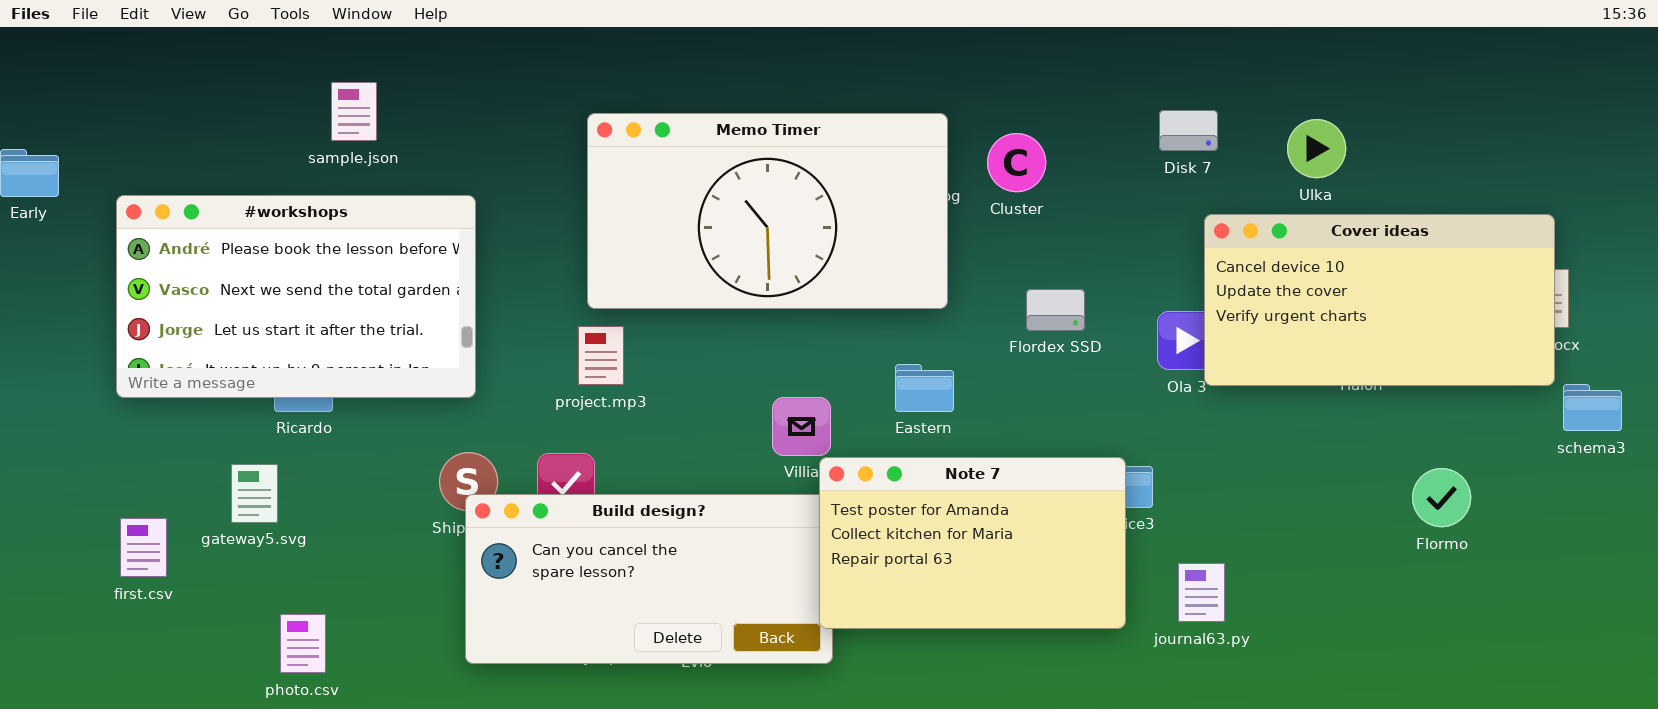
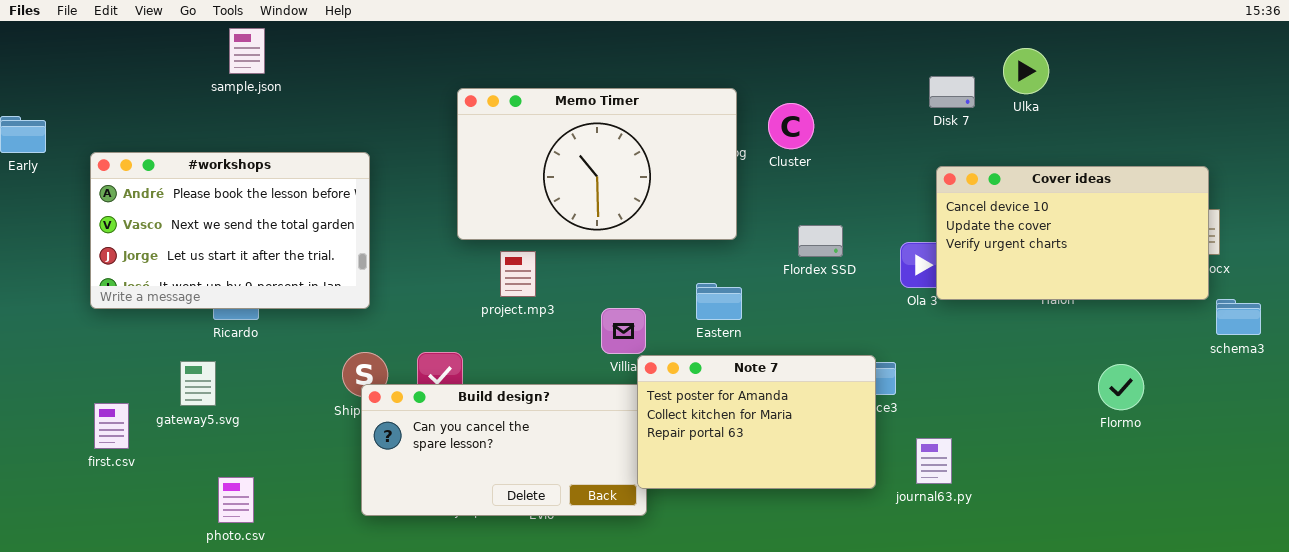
sample.json: [331,82,377,141] -> [229,28,265,74], moved
Disk 7: [1159,110,1218,151] -> [929,76,975,108], moved
Ulka: [1287,119,1346,178] -> [1003,48,1049,94], moved
project.mp3: [578,326,624,385] -> [500,251,536,297], moved

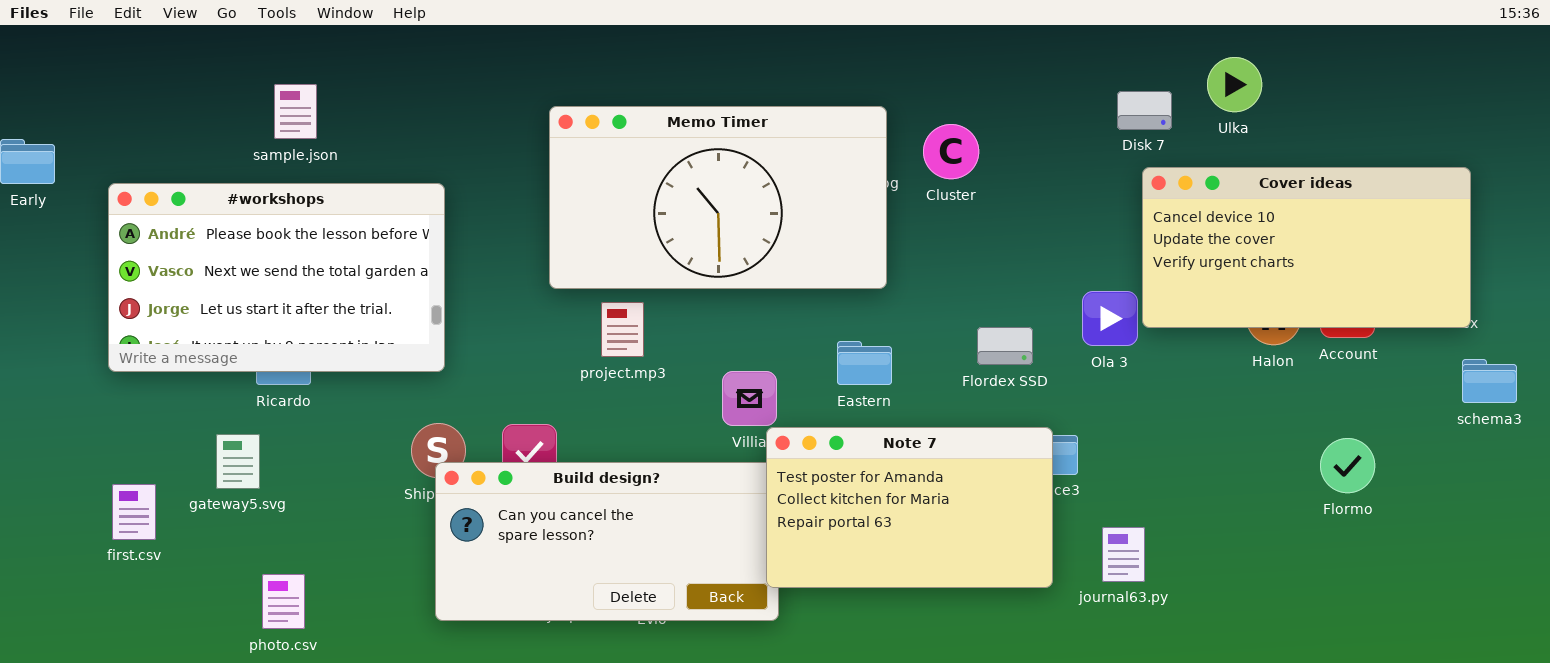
sample.json: [229,28,265,74] -> [274,84,317,139], moved
Cover ideas: [936,166,1209,300] -> [1142,167,1471,328], moved
Flordex SSD: [798,225,843,257] -> [977,327,1033,365], moved

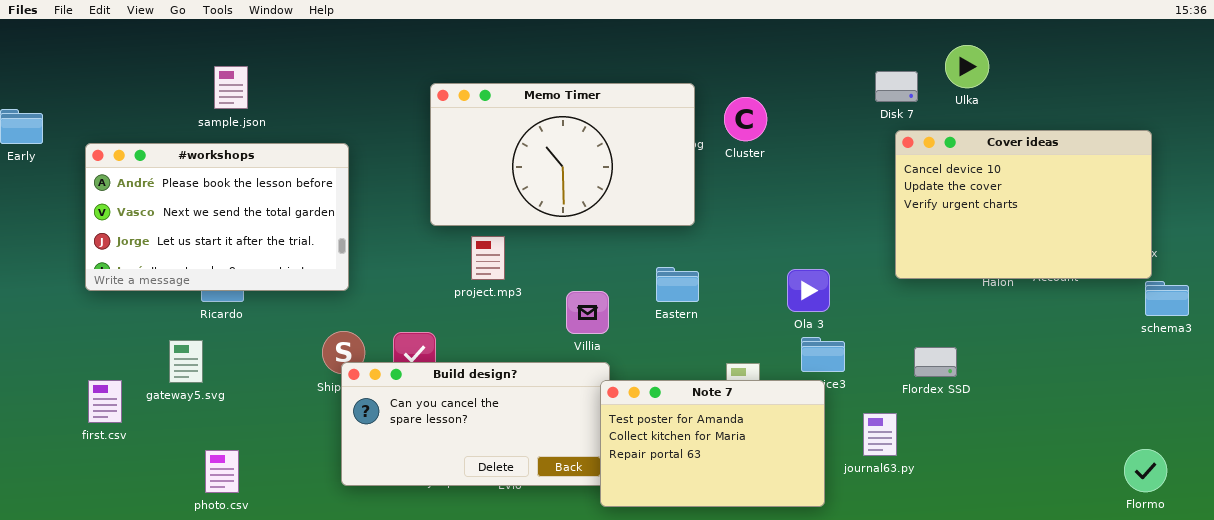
Cover ideas: [1142,167,1471,328] -> [895,130,1152,279], resized
Ola 3: [1082,291,1138,346] -> [787,269,830,312], moved
Flordex SSD: [977,327,1033,365] -> [914,347,957,377], moved
Note 7: [766,427,1053,588] -> [600,380,825,507], moved
Flormo: [1320,438,1375,493] -> [1124,449,1167,492], moved

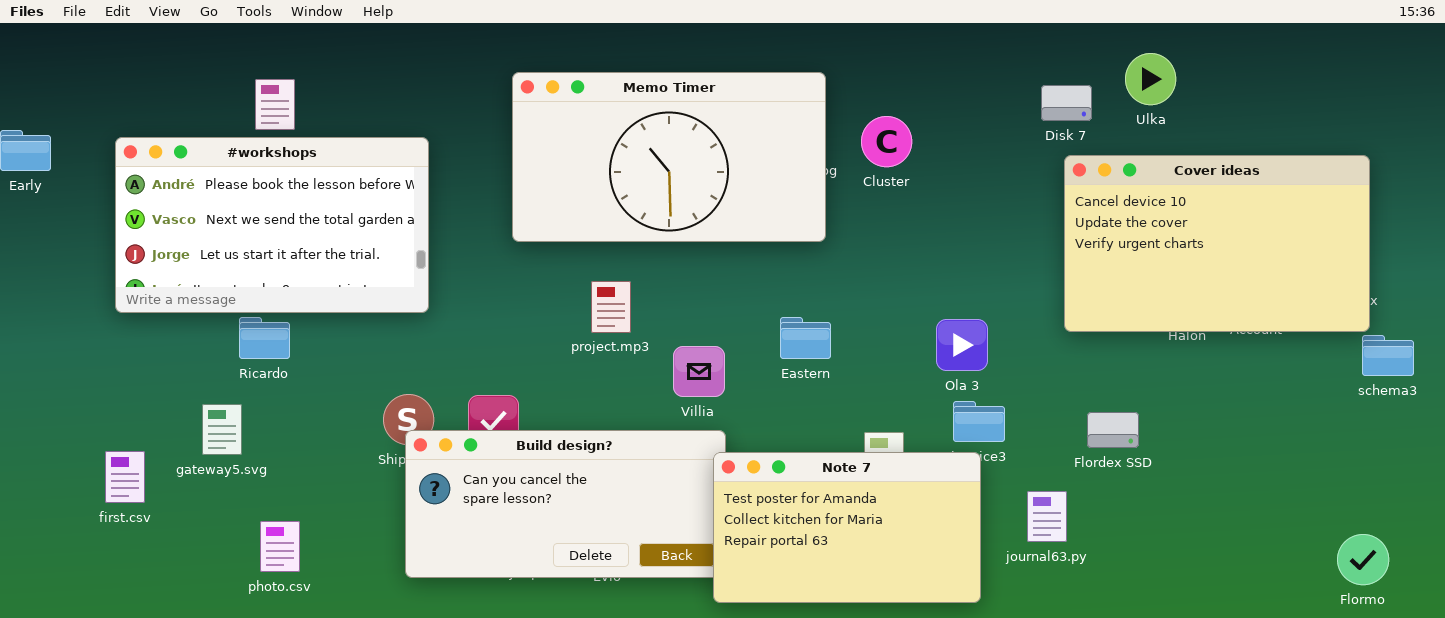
Memo Timer: [430,83,695,226] -> [512,72,826,242], moved
#workshops: [85,143,349,291] -> [115,137,429,313], moved
project.mp3: [471,236,505,280] -> [591,281,631,333], moved
photo.csv: [205,450,239,493] -> [260,521,300,572], moved

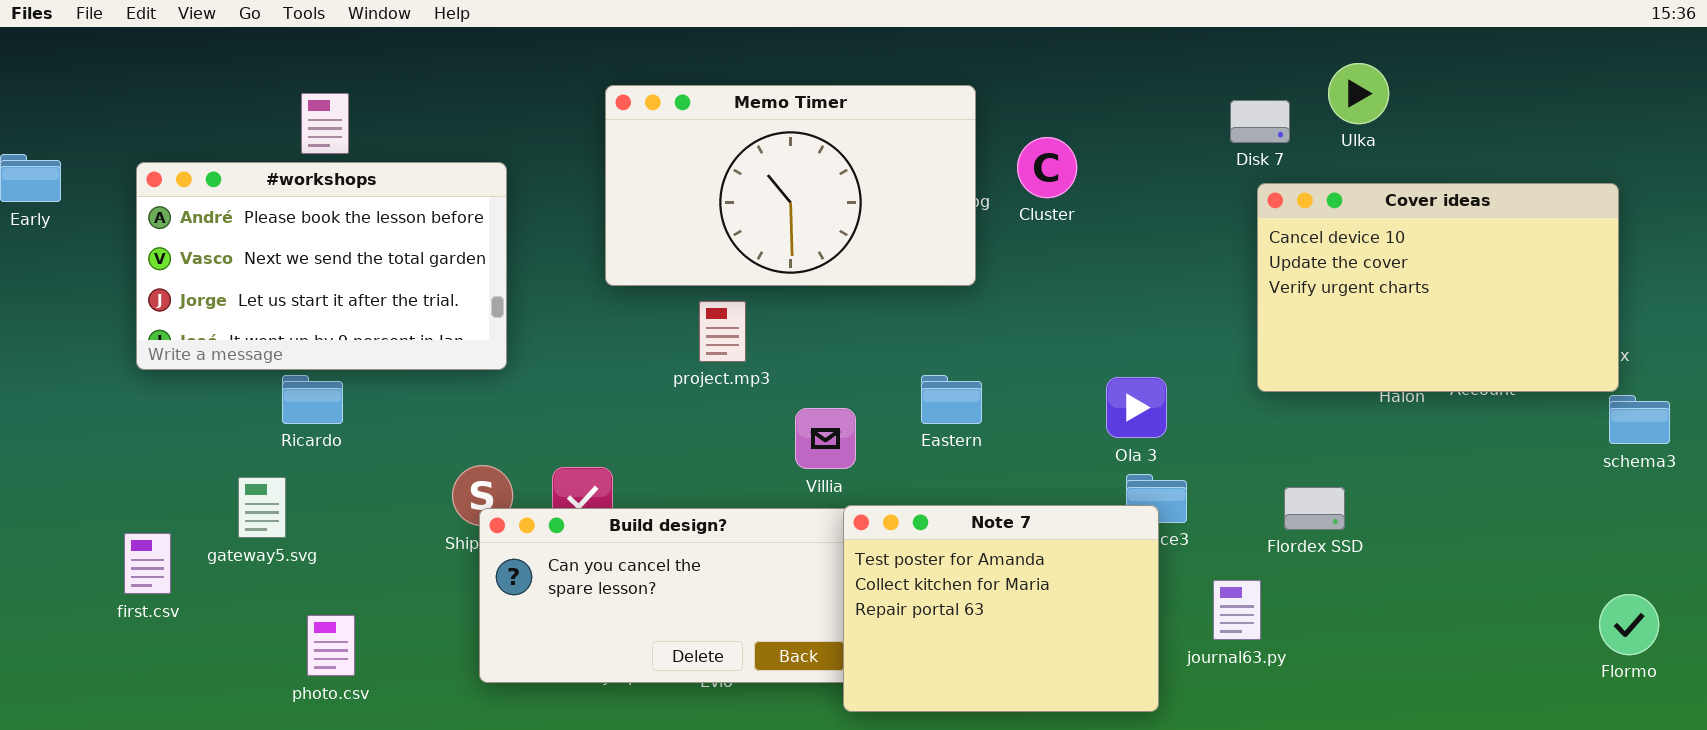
project.mp3: [591,281,631,333] -> [699,301,746,362], moved
Note 7: [713,452,981,603] -> [843,505,1159,712], resized
Flormo: [1337,534,1389,585] -> [1599,594,1659,655], moved

